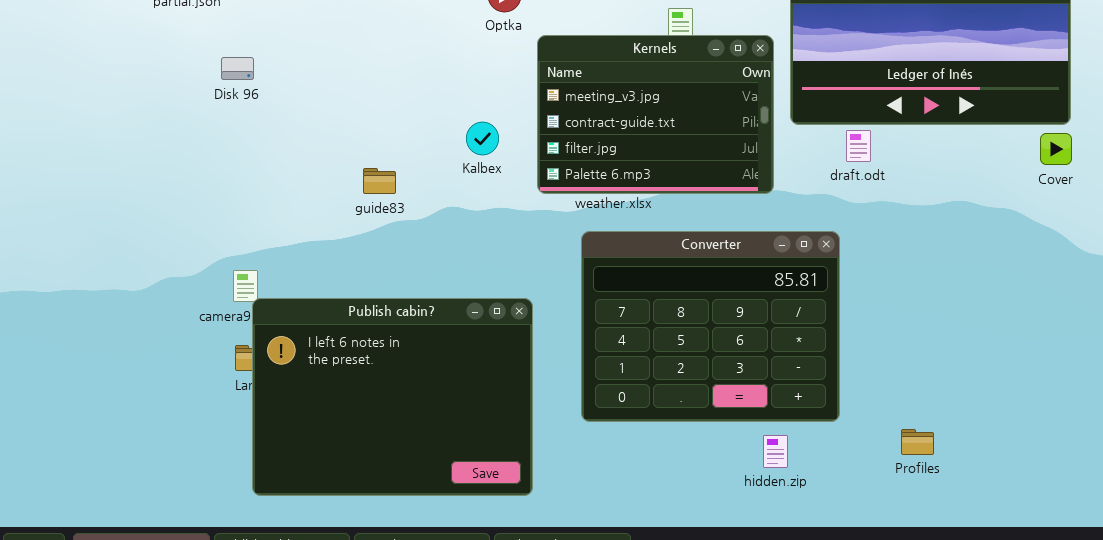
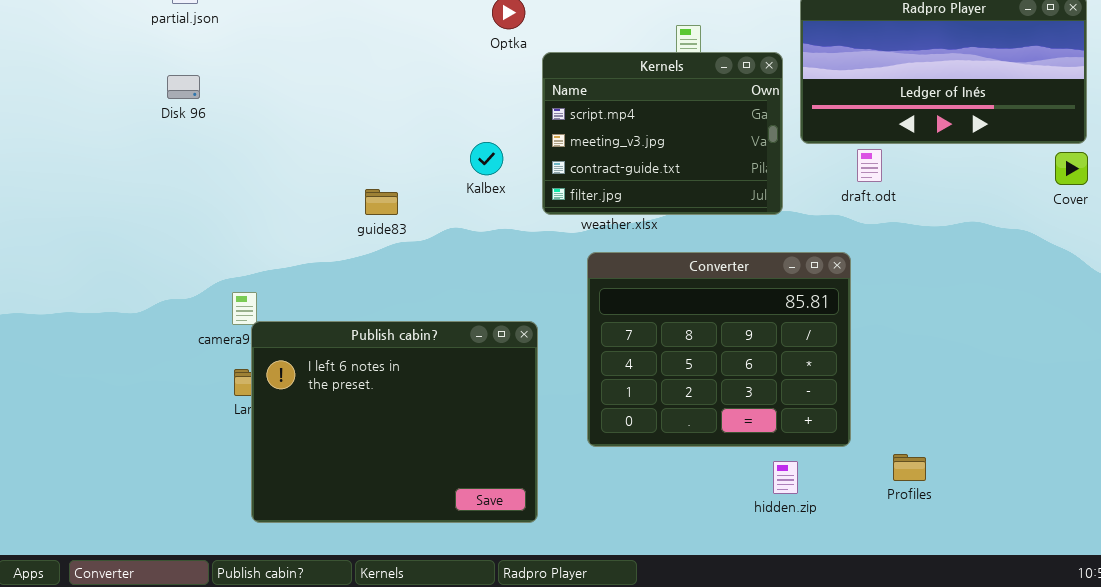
Kernels: [537,35,774,194] -> [542,52,783,215], scrolled up 1 row
Disk 96: [221,57,254,80] -> [167,75,200,99], moved
Profiles: [901,429,934,455] -> [893,454,926,481], moved

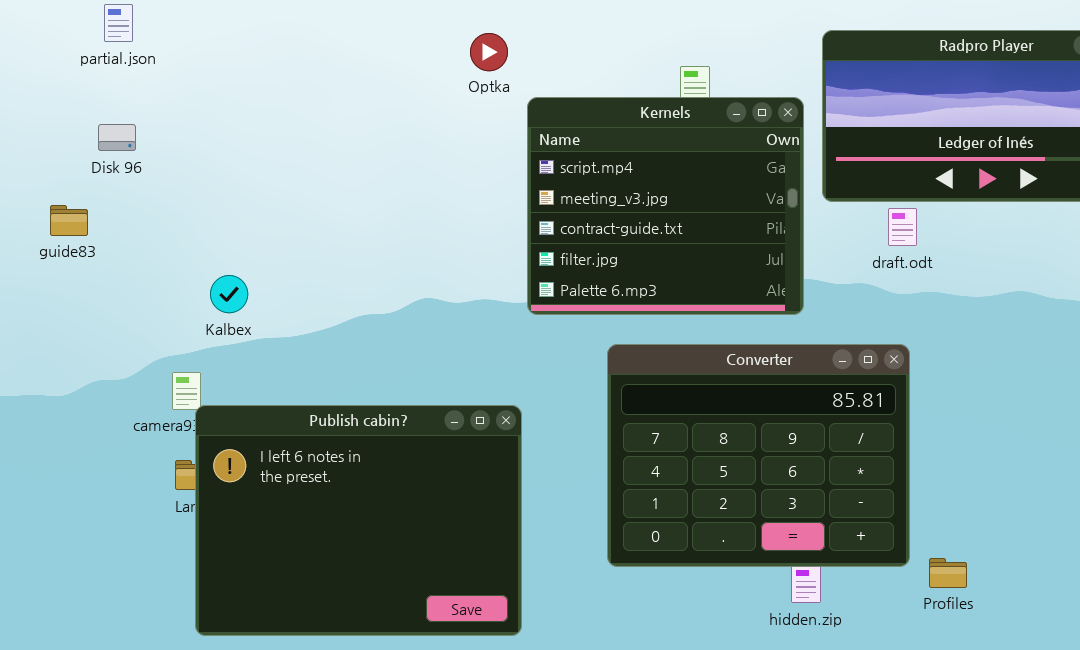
Kernels: [542,52,783,215] -> [527,97,804,315], resized
Kalbex: [470,142,503,175] -> [210,275,248,313], moved
guide83: [365,189,398,215] -> [50,205,88,236], moved
Converter: [587,252,851,447] -> [607,344,910,567], moved

